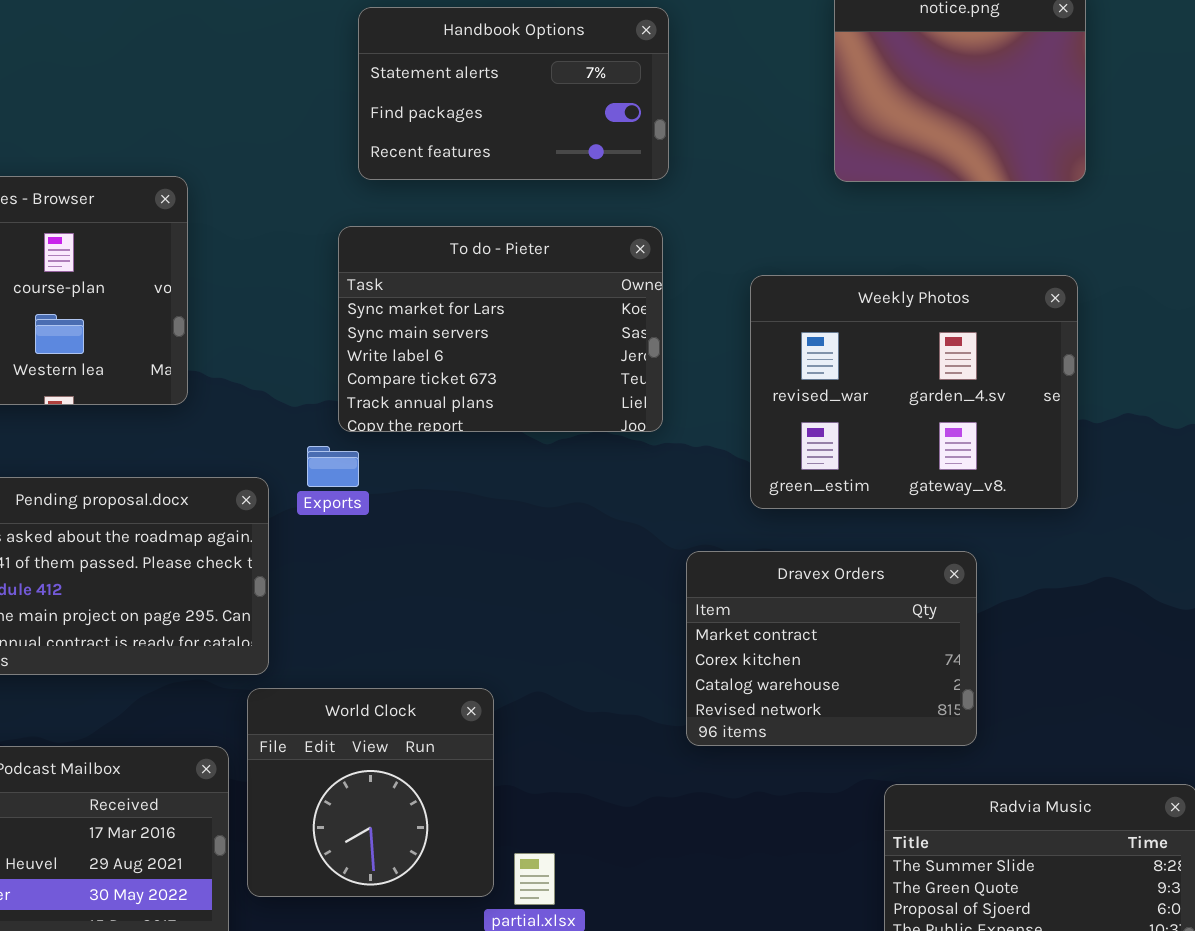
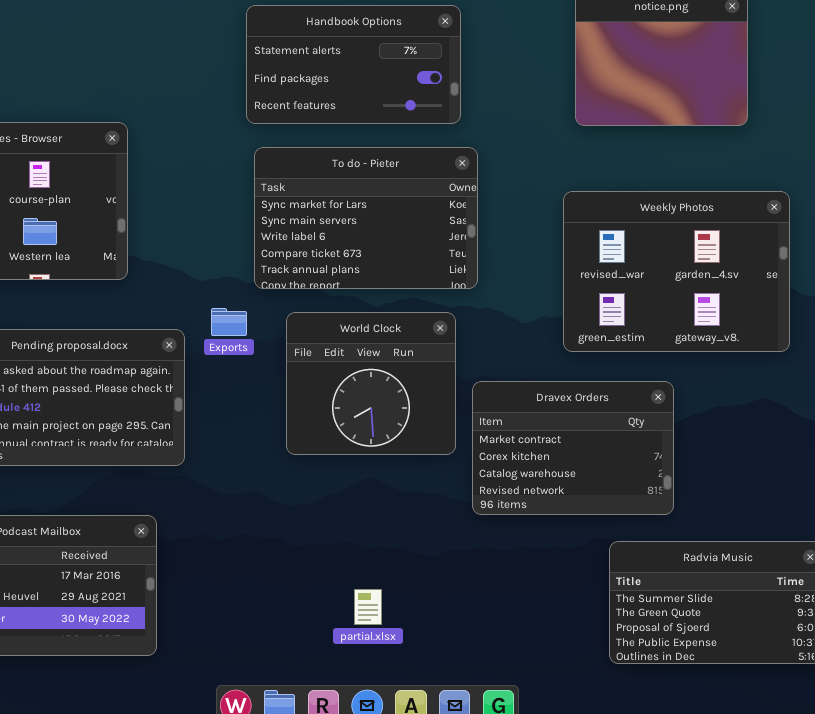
To do - Pieter: [338,226,663,432] -> [254,147,478,289], moved
Weekly Photos: [750,275,1078,509] -> [563,191,790,352], moved
World Clock: [247,688,494,897] -> [286,312,456,455], moved

